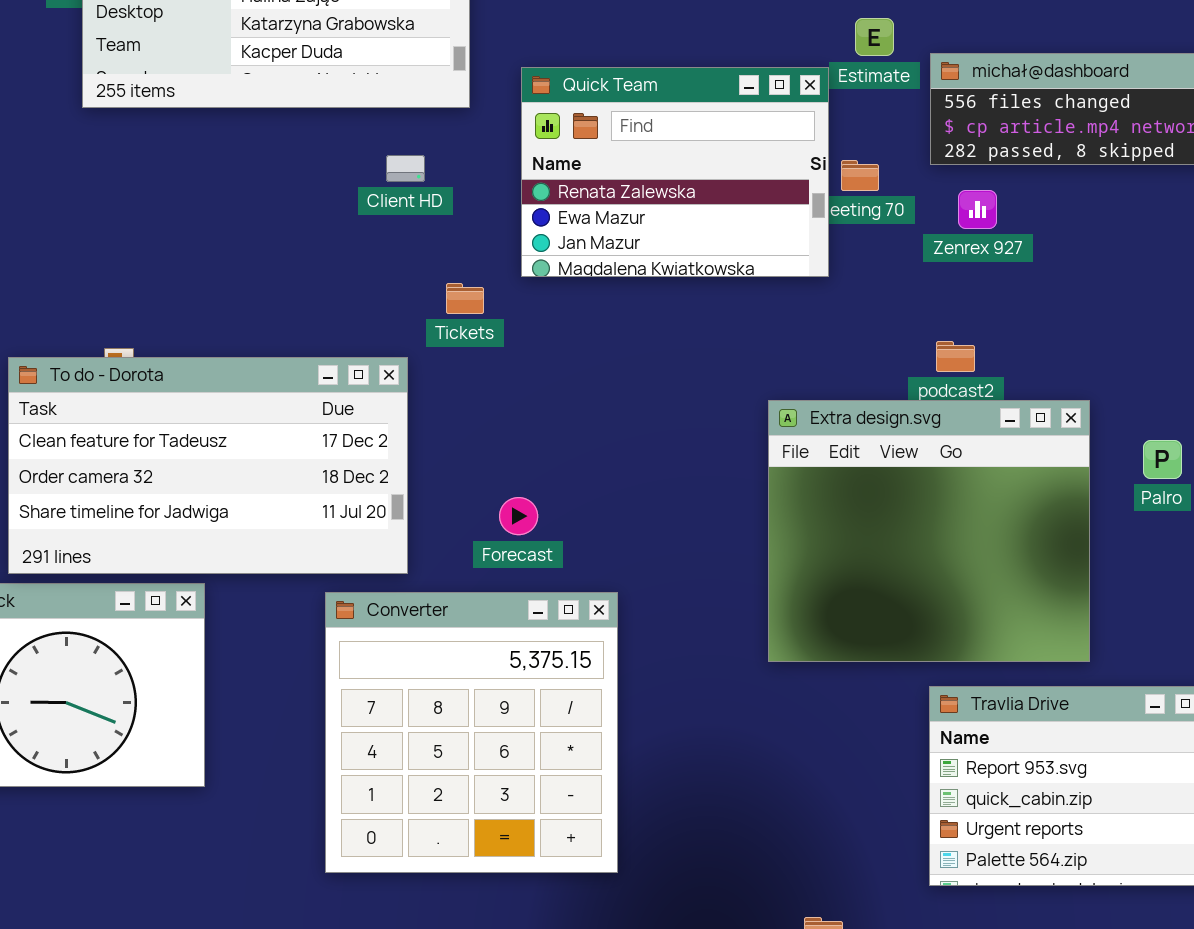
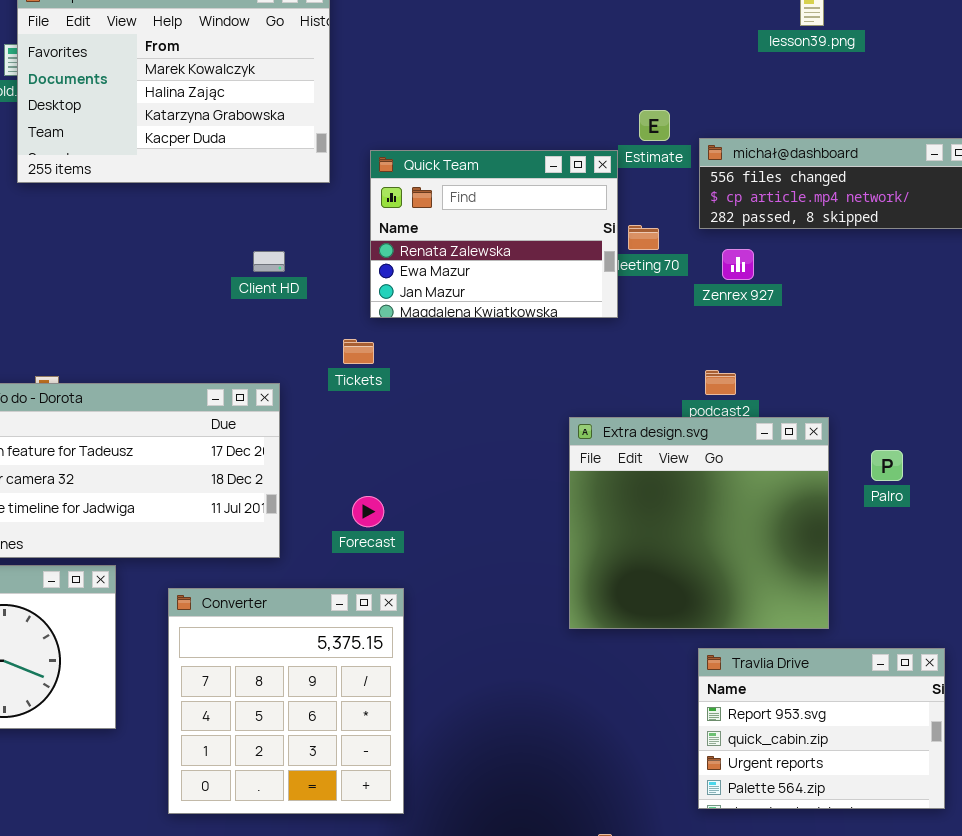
Client HD: [386,155,425,182] -> [253,251,285,272], moved
Tickets: [446,283,484,314] -> [343,339,374,364], moved
Converter: [325,592,618,873] -> [168,588,404,814], moved

